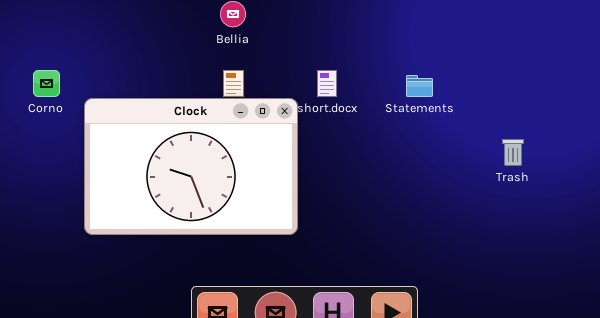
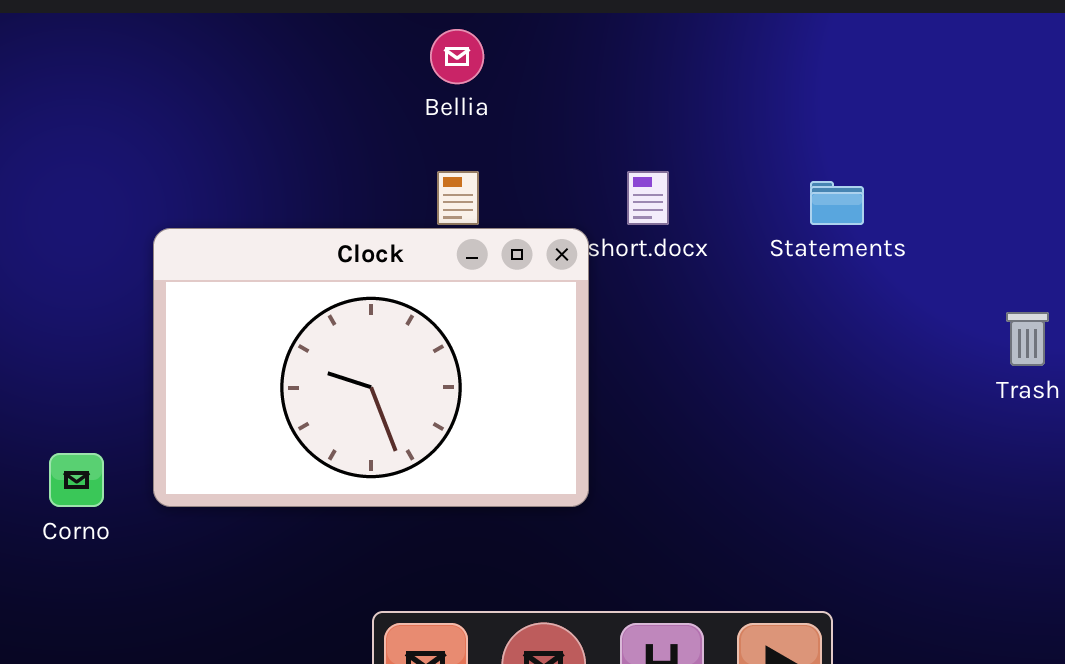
Corno: [33,70,60,97] -> [49,453,104,507], moved

